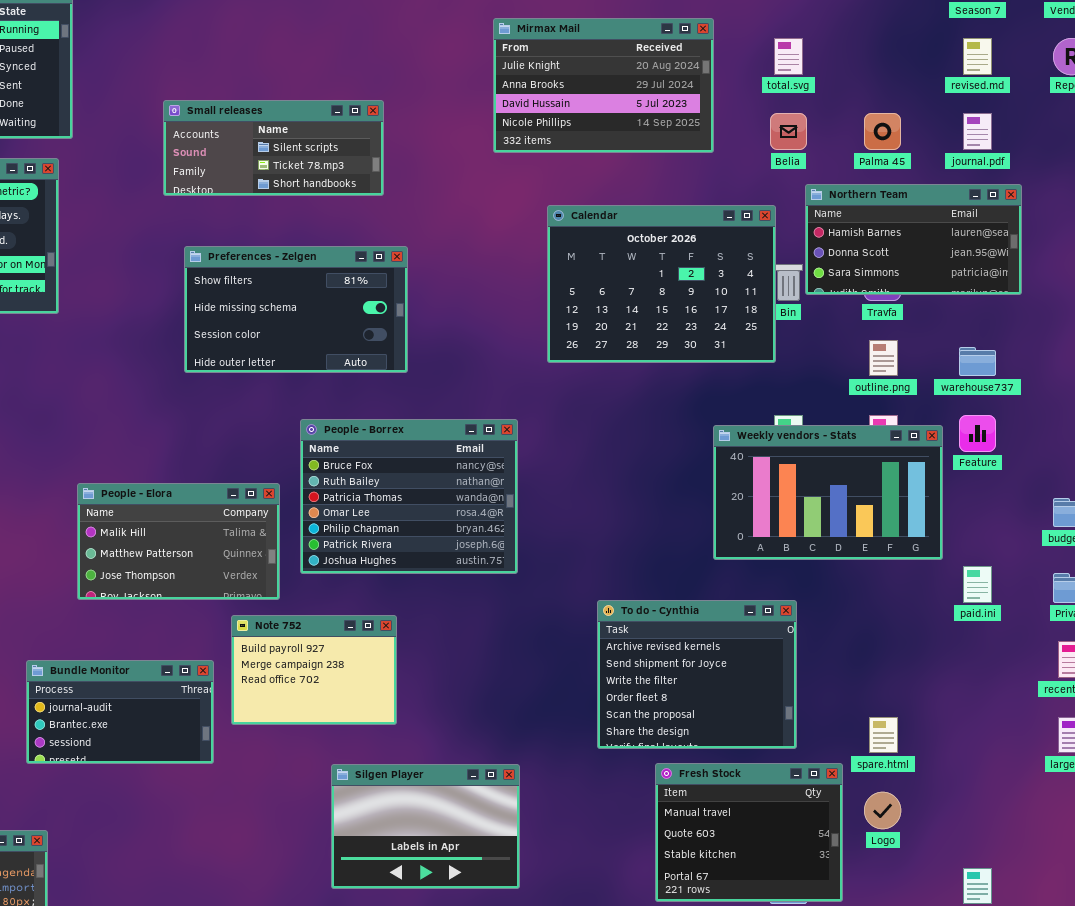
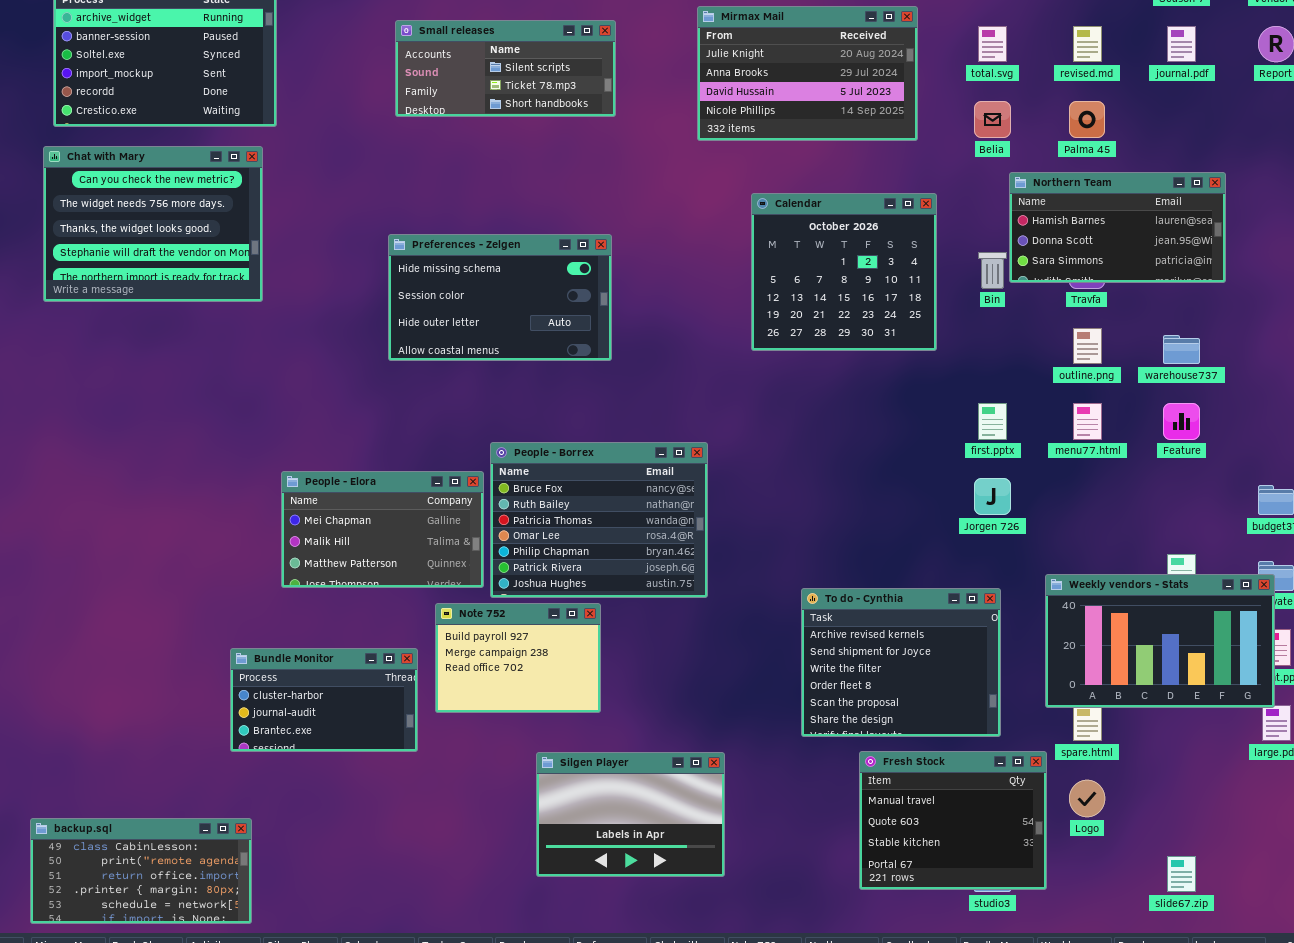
revised.md: [963,38,992,75] -> [1073,26,1102,62], moved
Small releases: [163,100,384,196] -> [395,20,616,117], moved
journal.pdf: [963,113,992,150] -> [1167,26,1196,62], moved
Calendar: [547,205,776,363] -> [751,193,937,351], resized
Preferences - Zelgen: [184,246,408,373] -> [388,234,612,361], scrolled down 1 row
People - Borrex: [300,419,518,574] -> [490,442,708,598], moved
Weekly vendors - Stats: [713,425,943,560] -> [1045,574,1275,708], moved
People - Elora: [77,483,280,600] -> [281,471,484,588], scrolled up 1 row
Bundle Monitor: [26,660,214,764] -> [230,648,418,752], scrolled up 1 row

